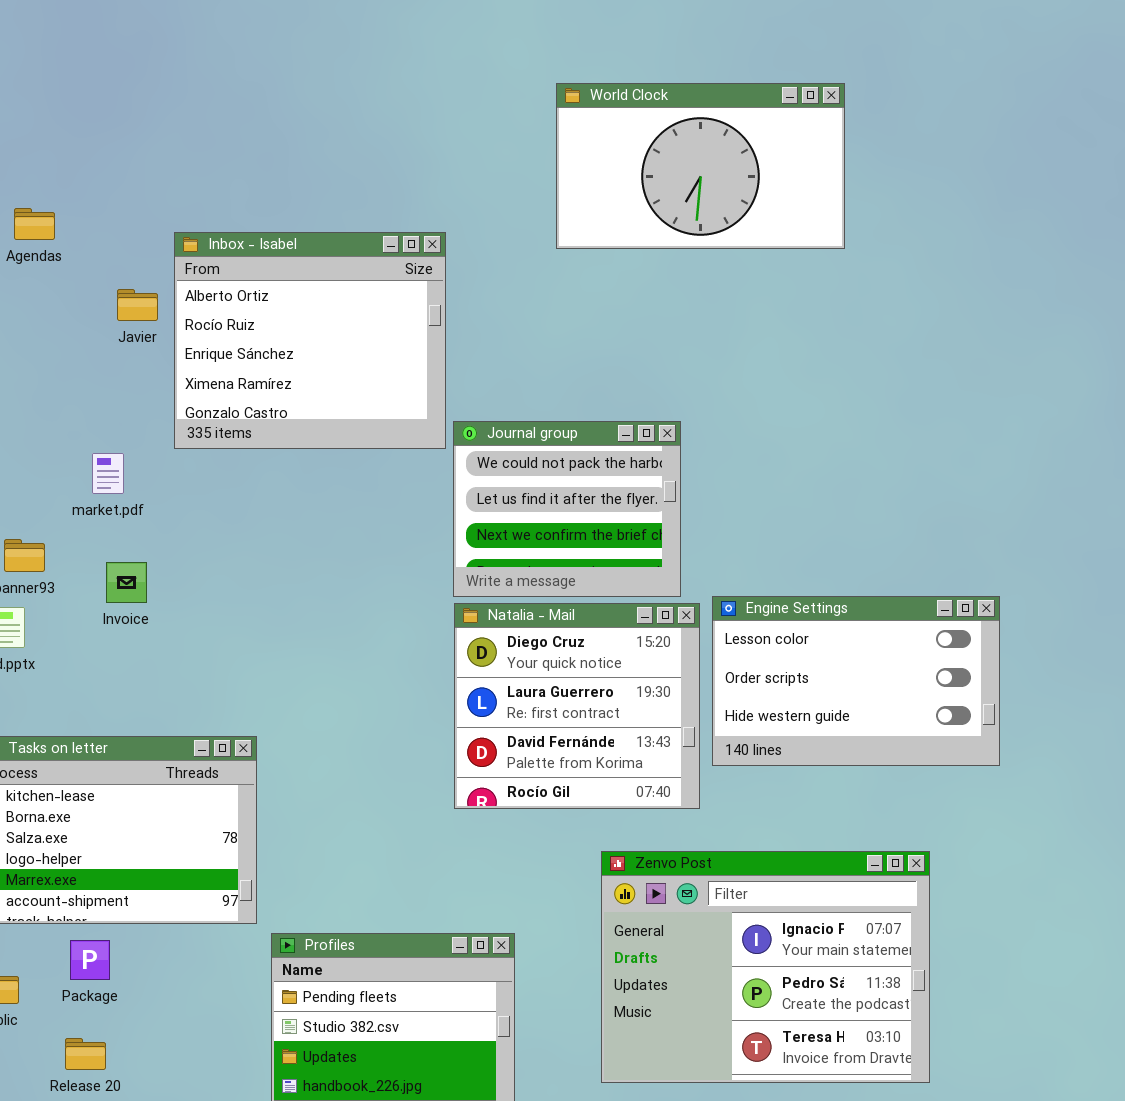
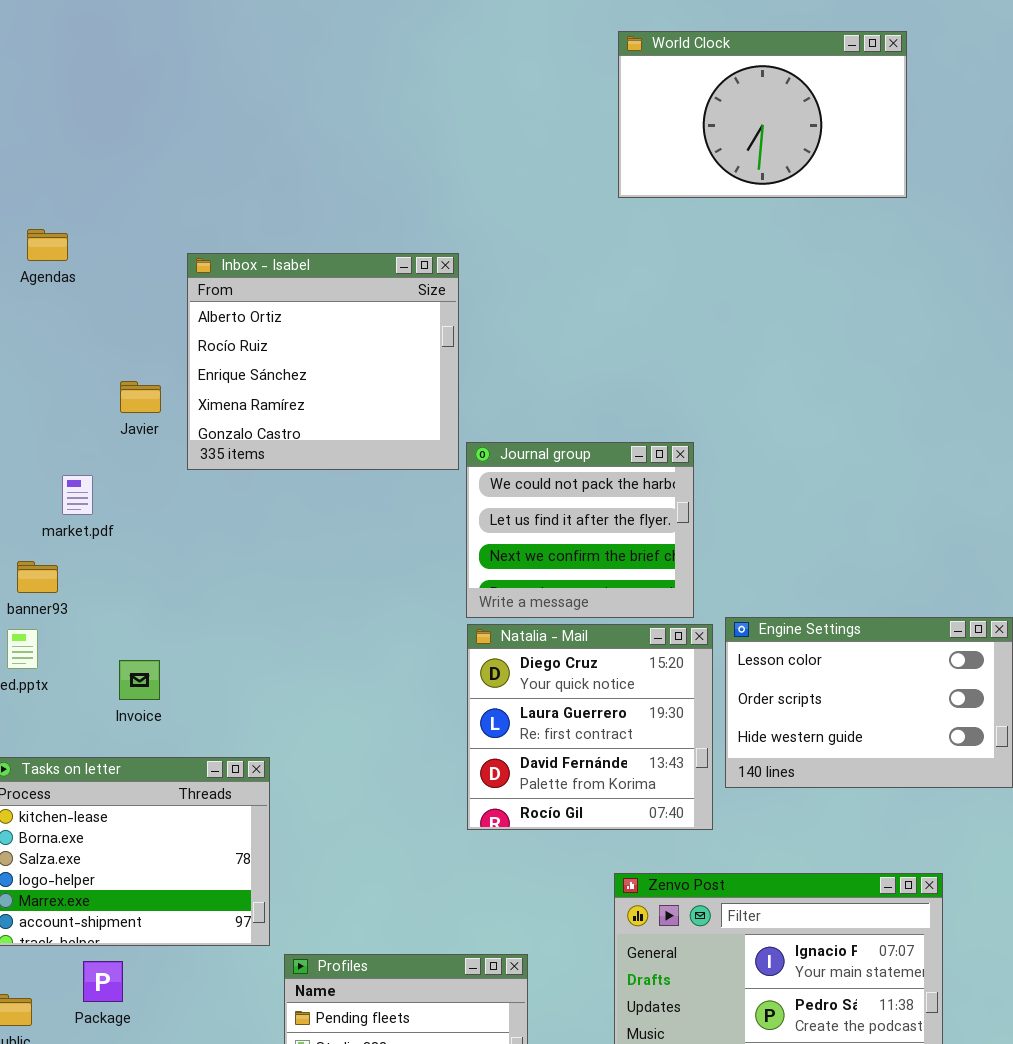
World Clock: [556,83,845,249] -> [618,31,907,198], moved
Javier: [117,289,158,321] -> [120,381,161,413], moved
market.pdf: [92,453,124,494] -> [62,475,93,515], moved
Invoice: [106,562,147,603] -> [119,660,160,700], moved

